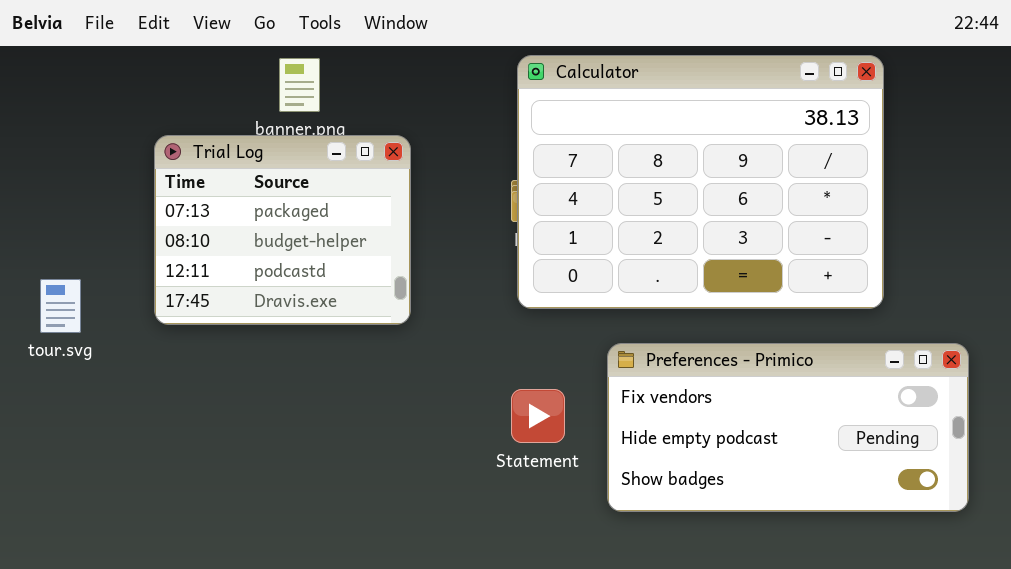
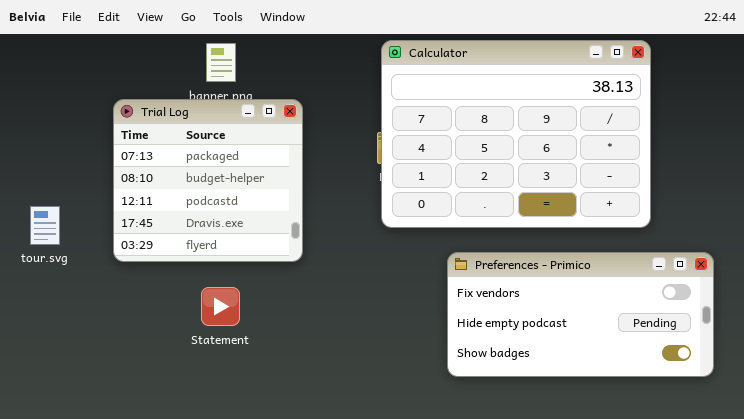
Trial Log: [154,135,411,325] -> [113,99,303,262], resized
Statement: [511,389,565,443] -> [201,287,240,326], moved

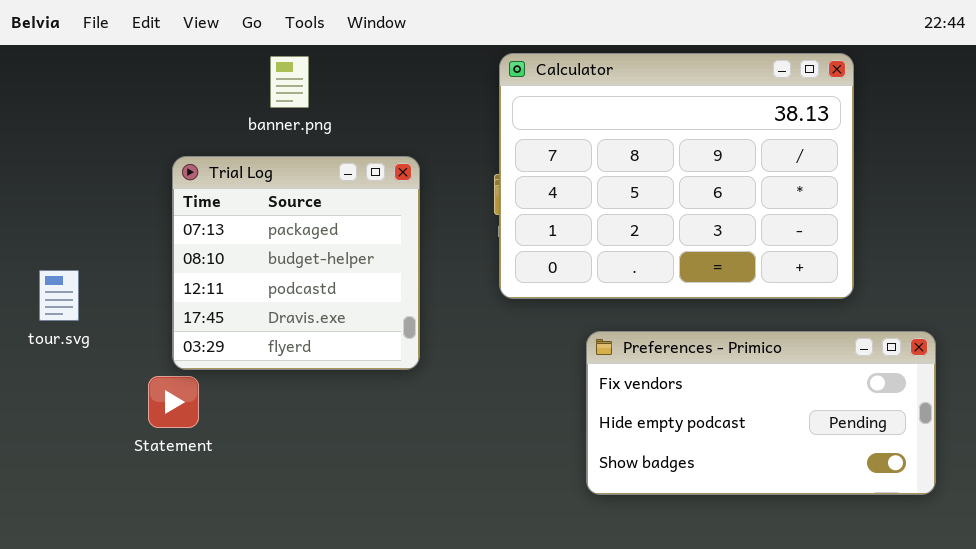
Trial Log: [113,99,303,262] -> [172,156,420,370], moved
Statement: [201,287,240,326] -> [148,376,199,428], moved

